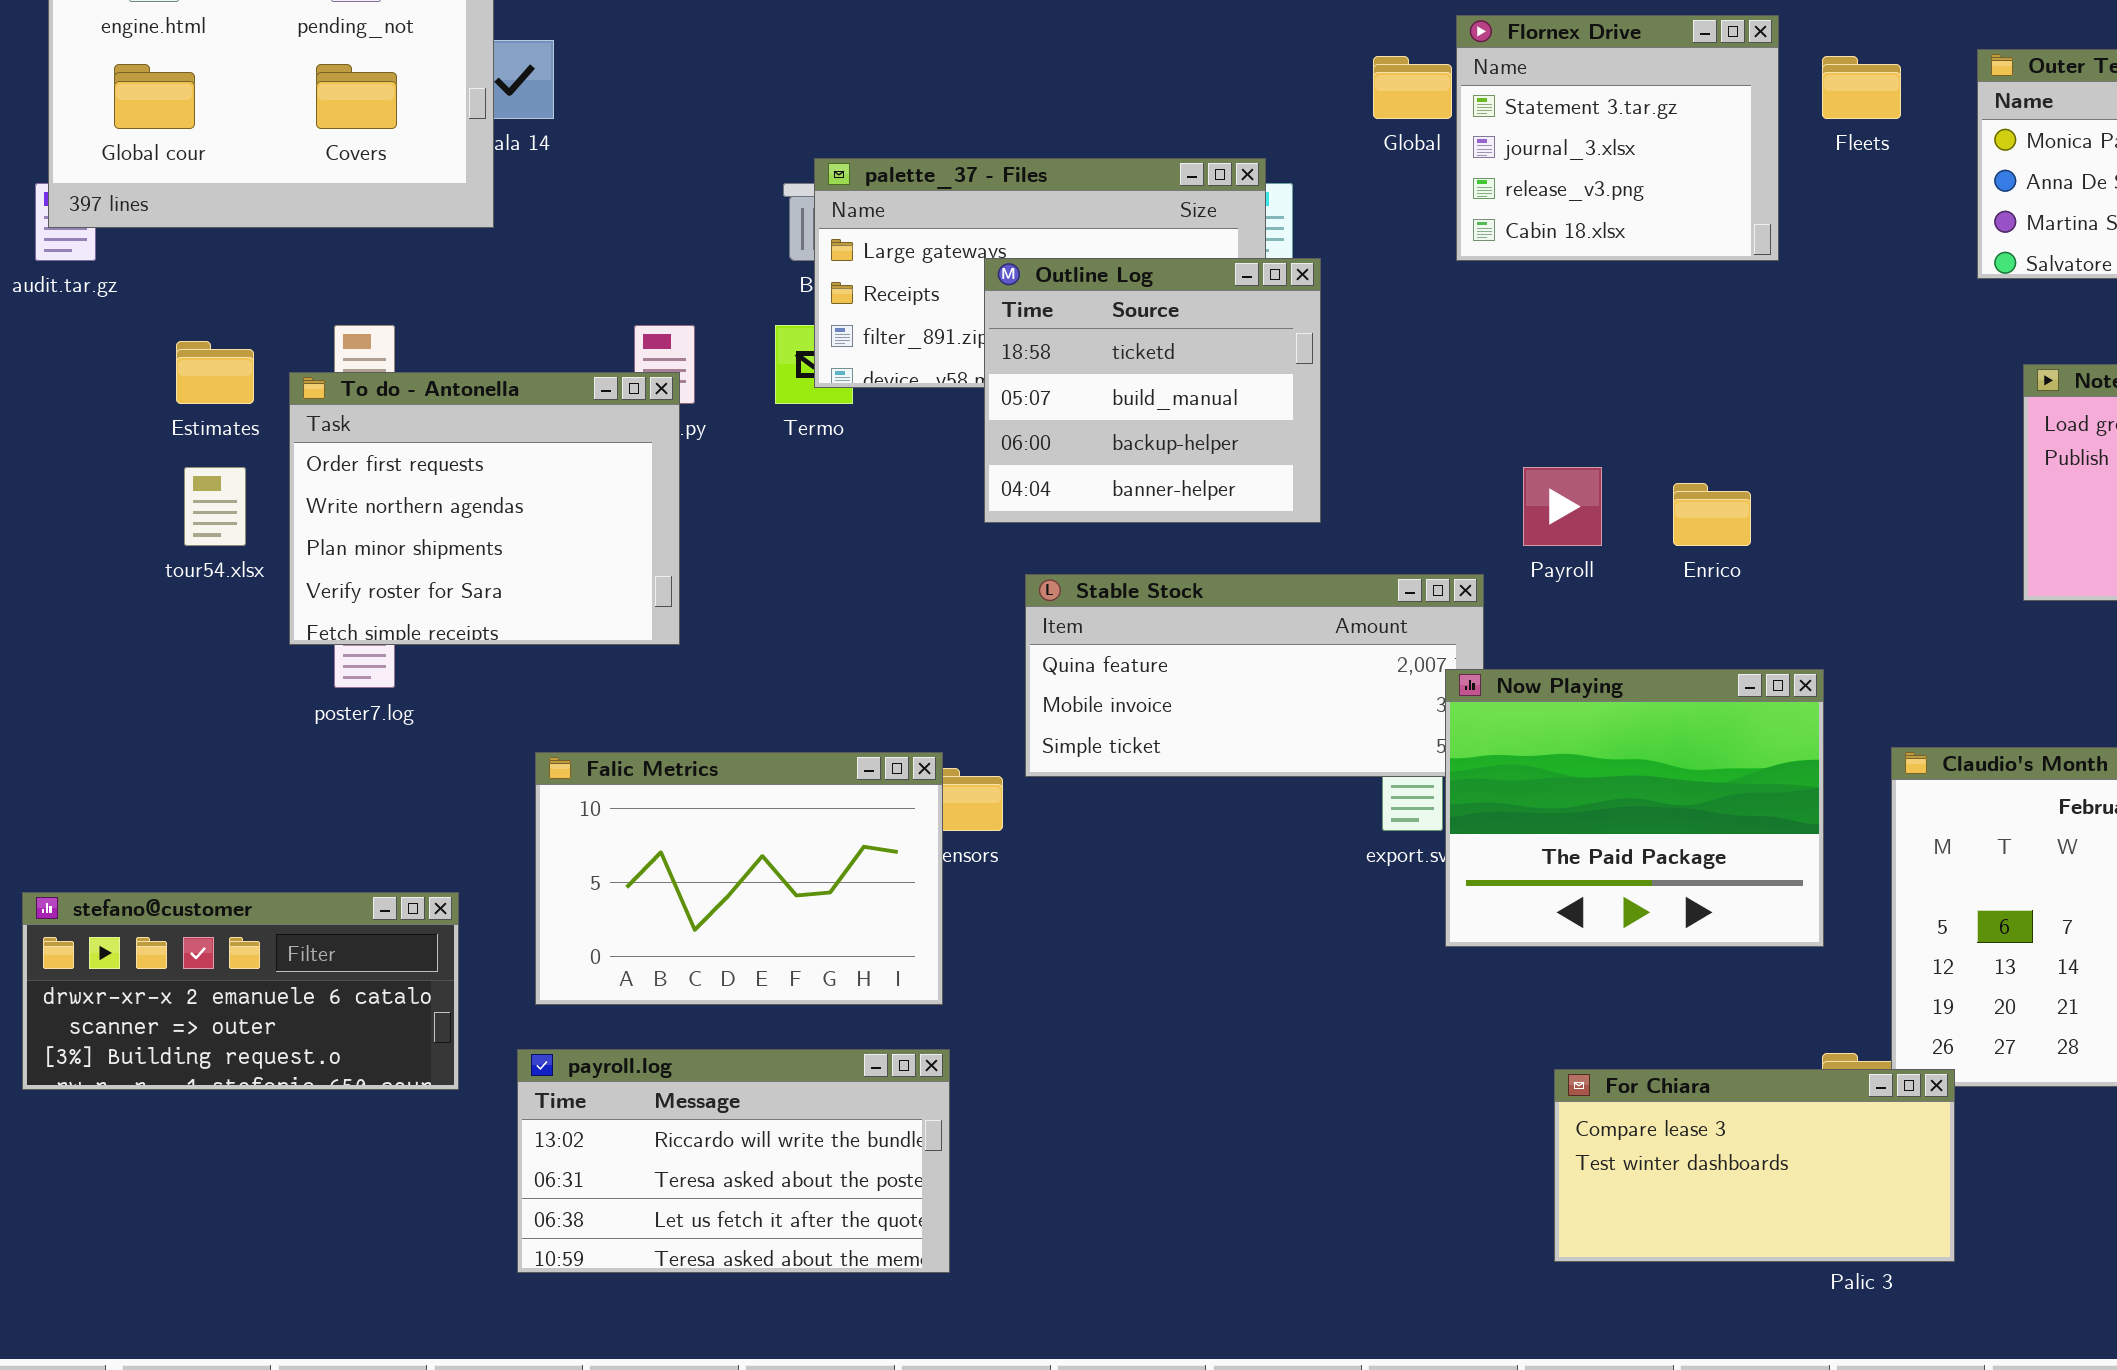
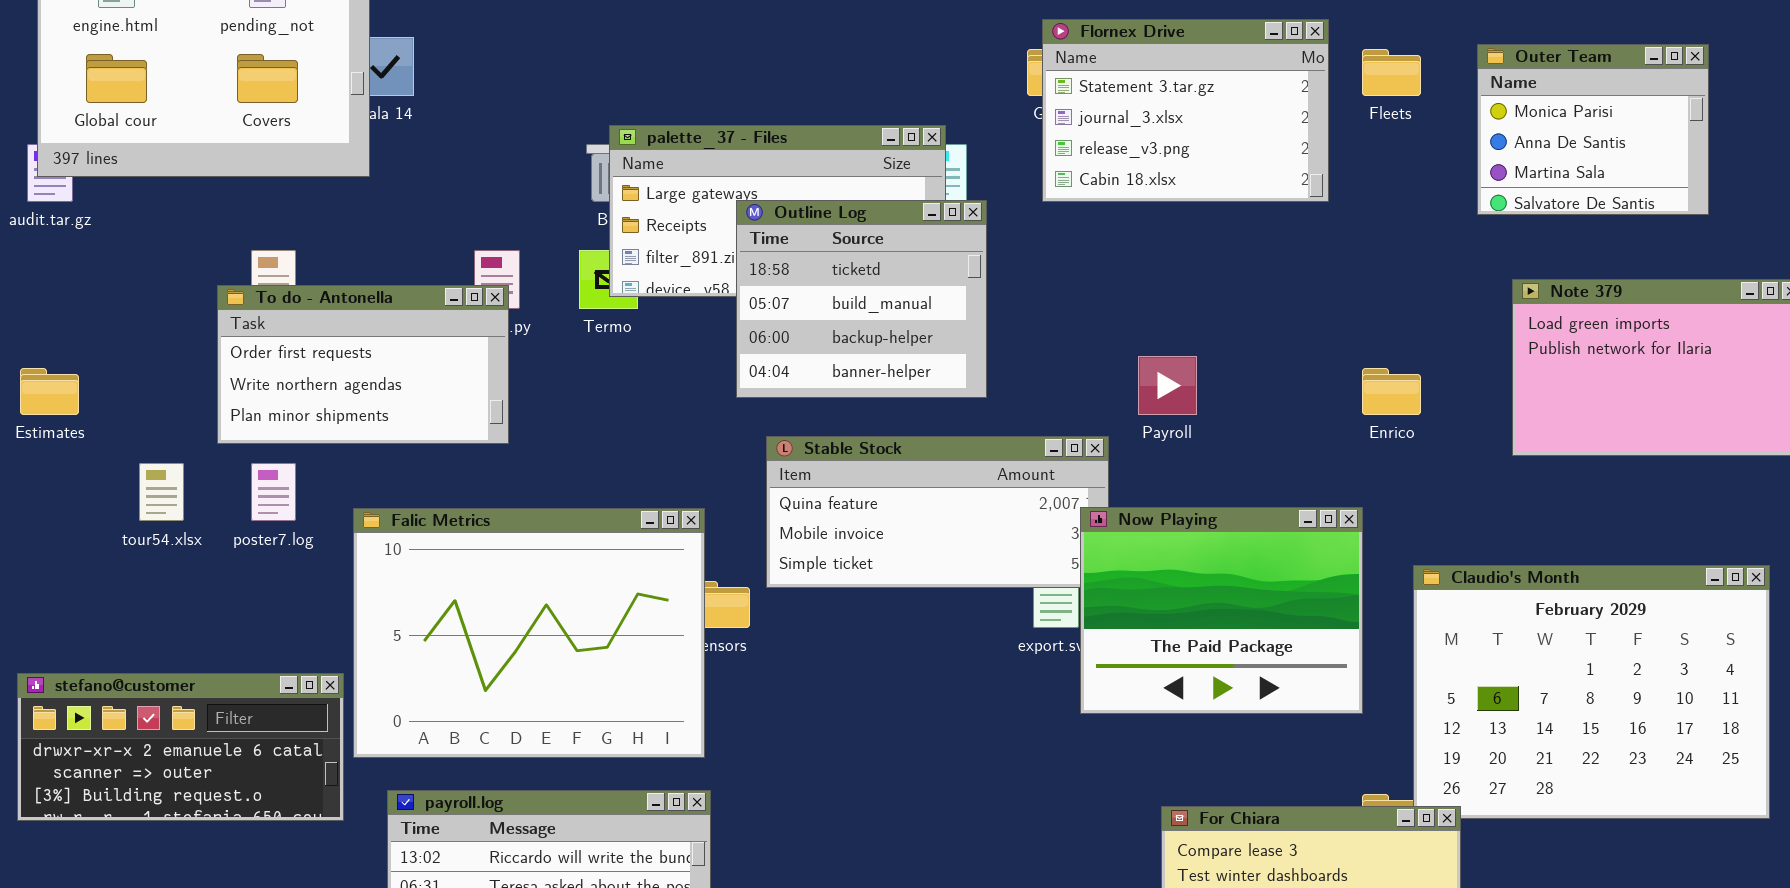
Flornex Drive: [1456,15,1779,261] -> [1042,19,1329,202], resized
Estimates: [176,341,254,404] -> [20,368,79,415], moved
To do - Antonella: [289,372,680,645] -> [217,285,509,444], resized
tour54.xlsx: [184,467,246,546] -> [139,463,184,521], moved
Enrico: [1673,483,1751,546] -> [1362,368,1421,415], moved
Falic Metrics: [535,752,943,1005] -> [353,508,705,758], resized

